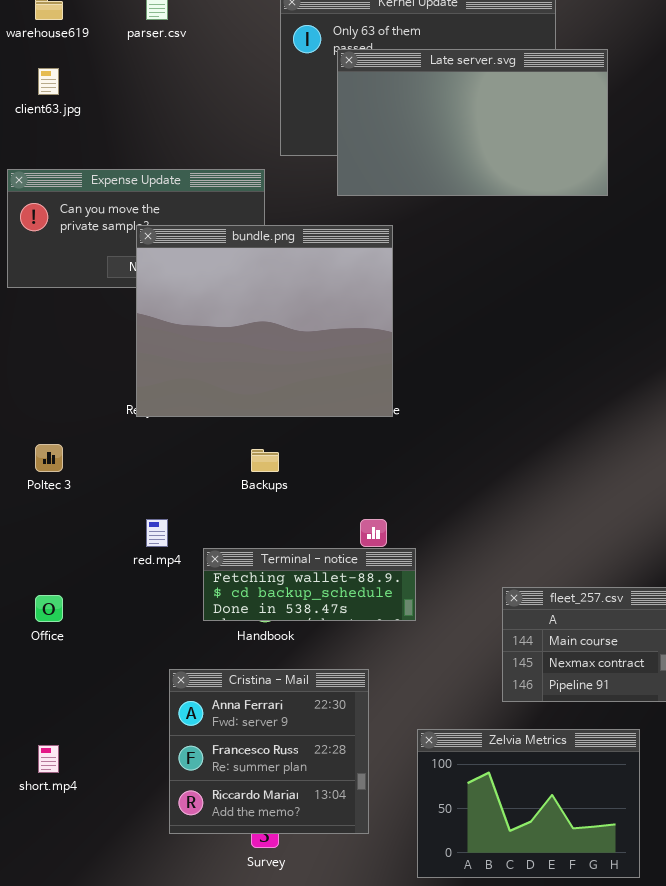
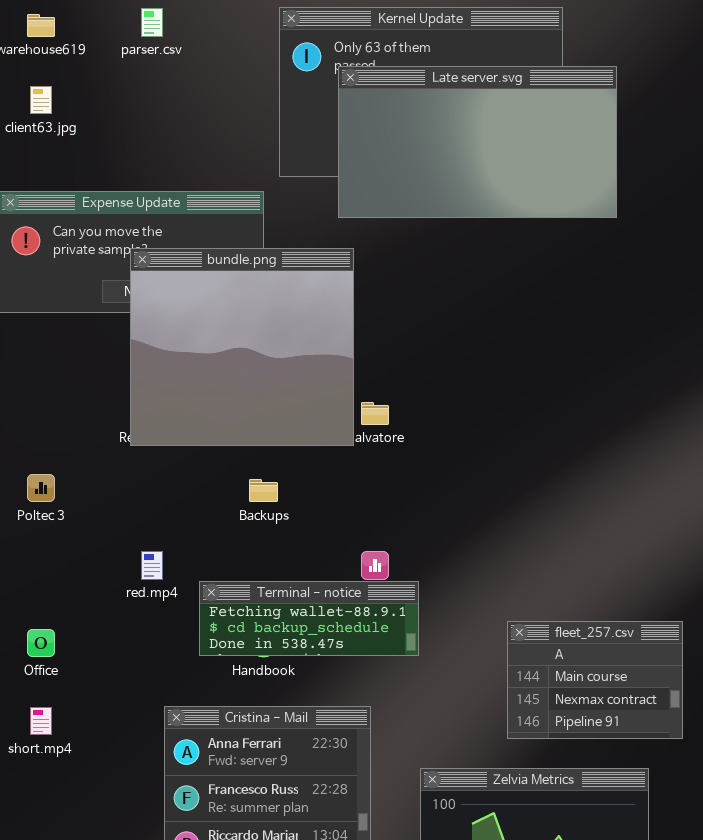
bundle.png: [136,225,393,417] -> [130,248,354,446], resized
short.mp4: [38,745,59,773] -> [30,707,52,735], moved

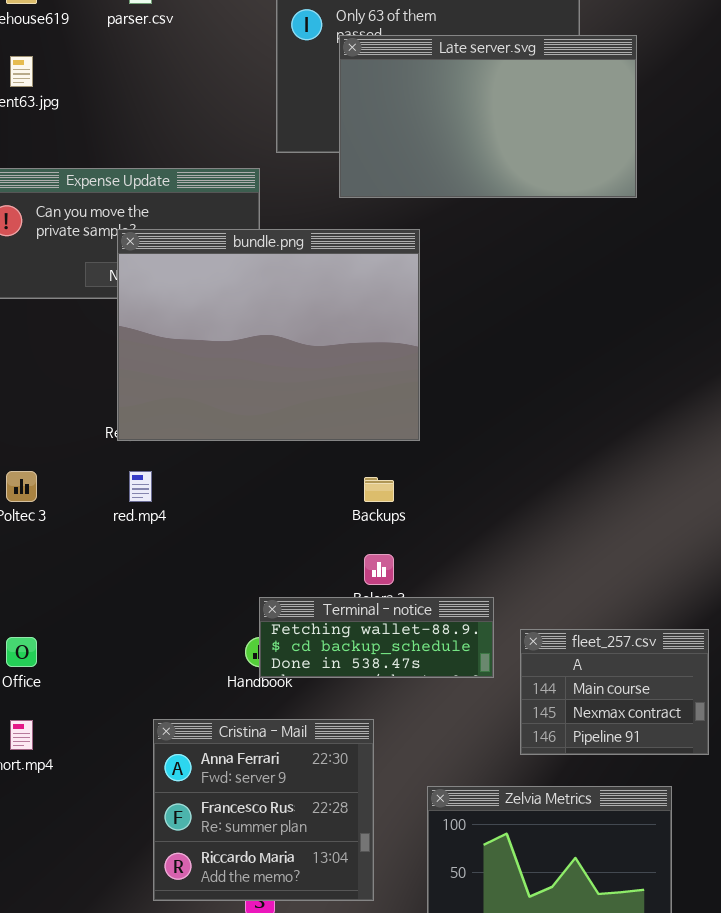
bundle.png: [130,248,354,446] -> [117,229,420,441], resized
Backups: [249,479,278,502] -> [364,477,394,502], moved
red.mp4: [141,551,163,580] -> [129,471,152,502], moved
Terminal - notice: [199,581,419,656] -> [259,597,494,678], moved

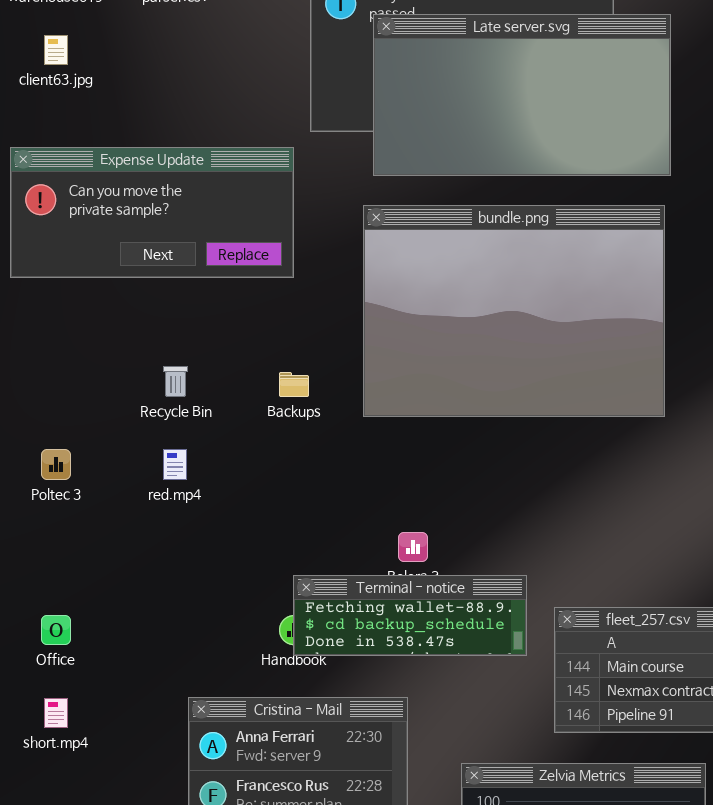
bundle.png: [117,229,420,441] -> [363,205,665,417], moved
Backups: [364,477,394,502] -> [279,372,309,397], moved

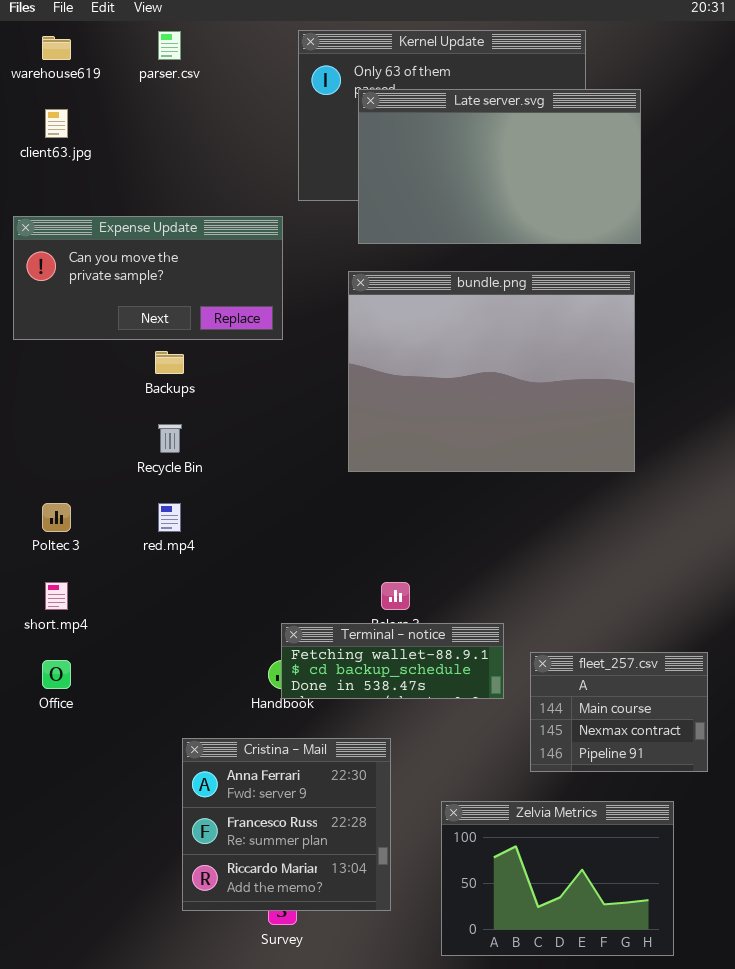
Backups: [279,372,309,397] -> [155,351,184,374], moved
short.mp4: [44,698,68,728] -> [45,582,68,610], moved

